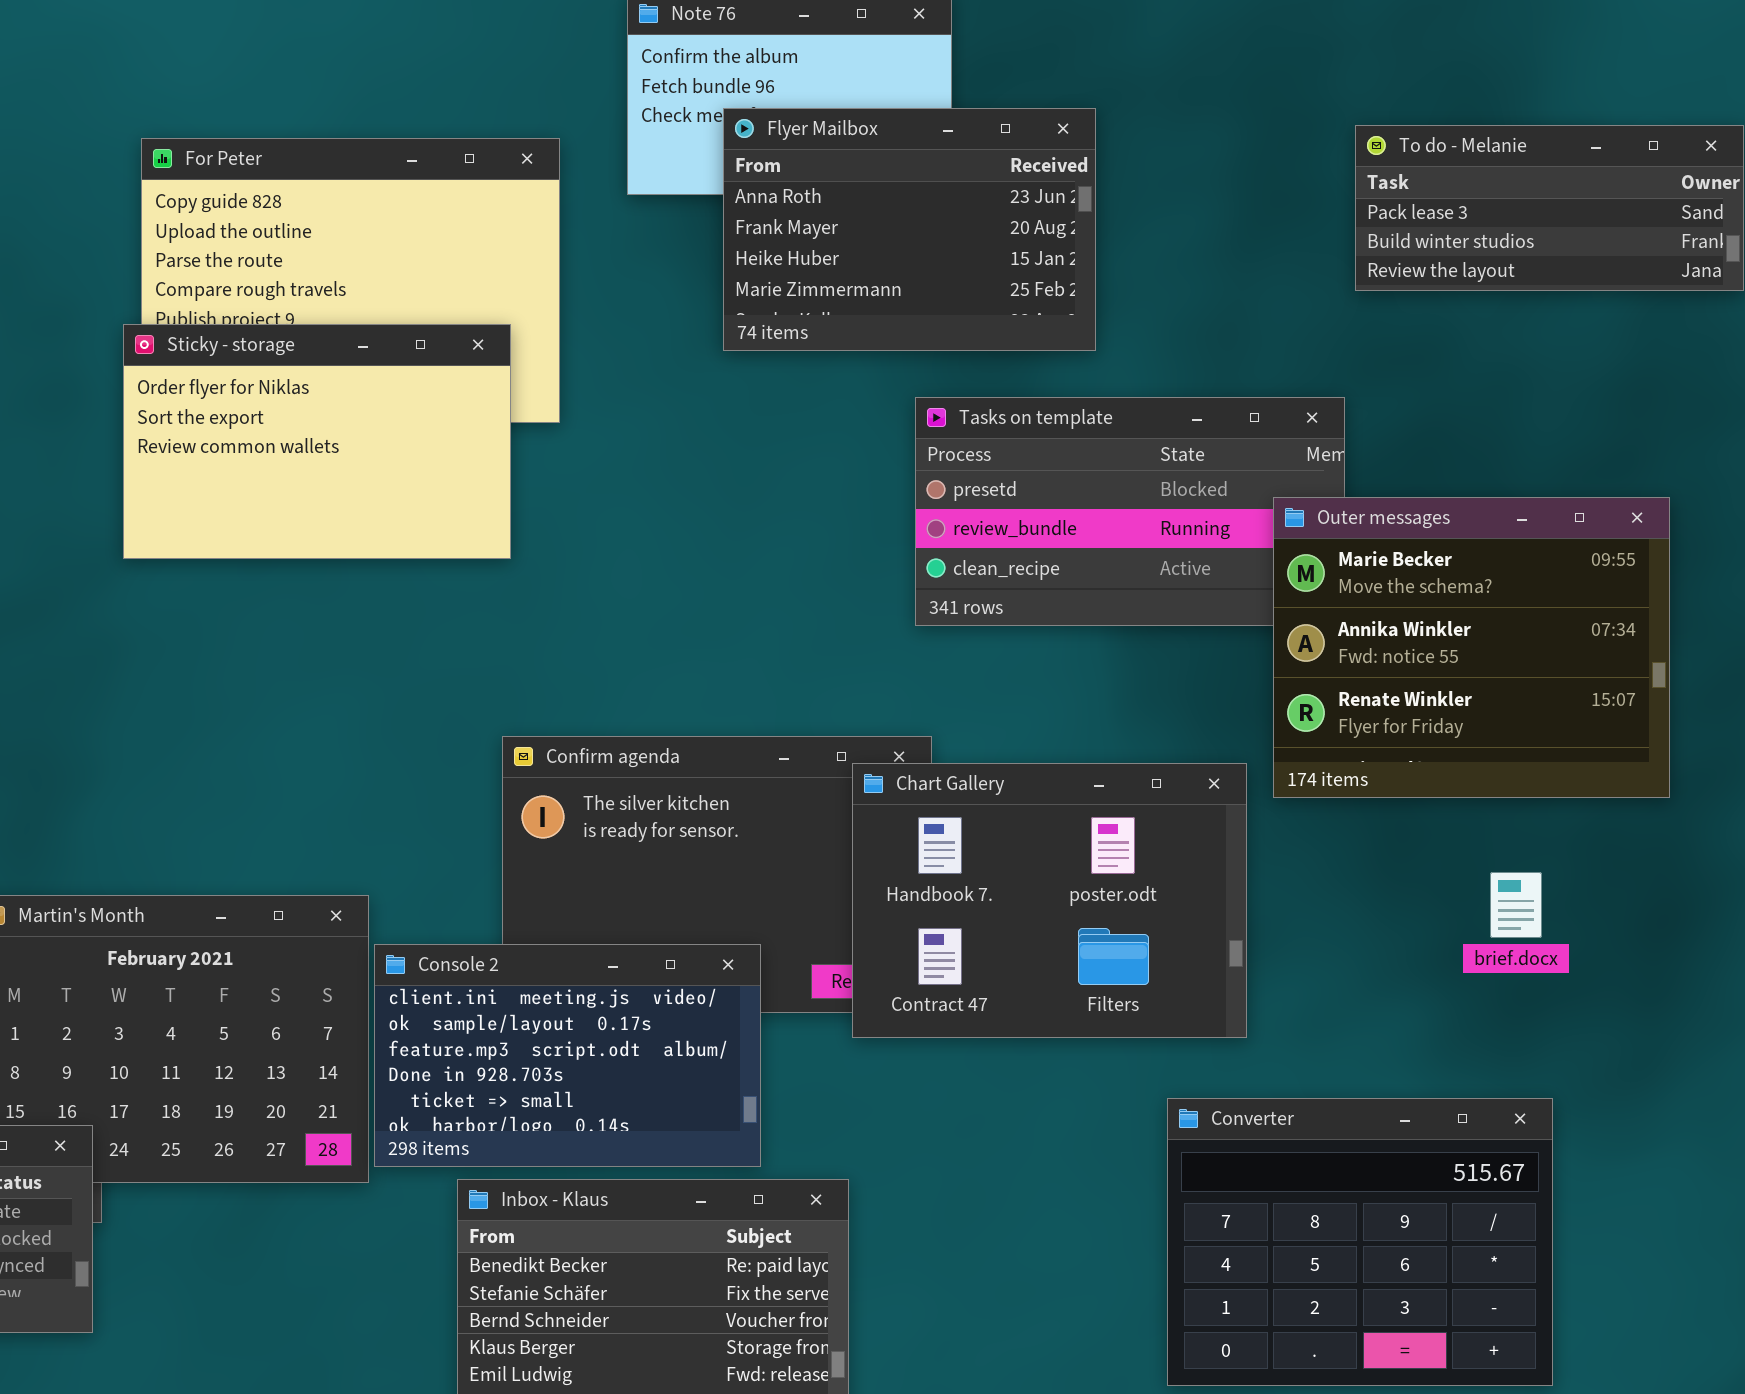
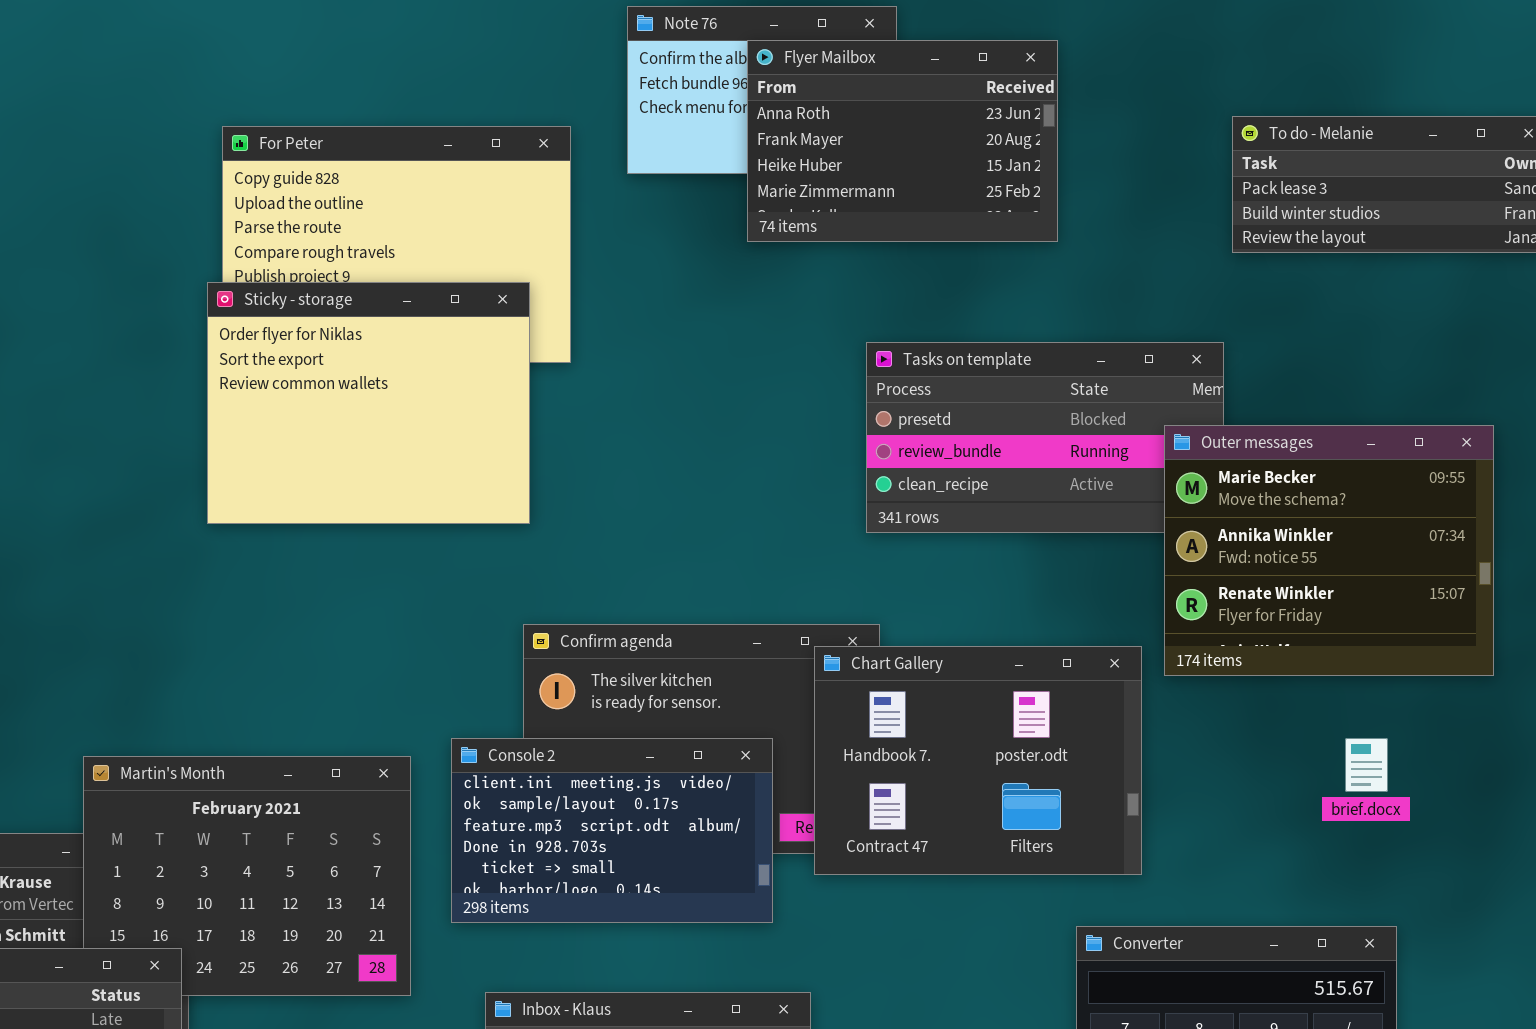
Flyer Mailbox: [723,108,1096,351] -> [747,40,1058,242], moved
Sticky - storage: [123,324,511,559] -> [207,282,530,524], resized
Console 2: [374,944,761,1167] -> [451,738,773,923], moved

